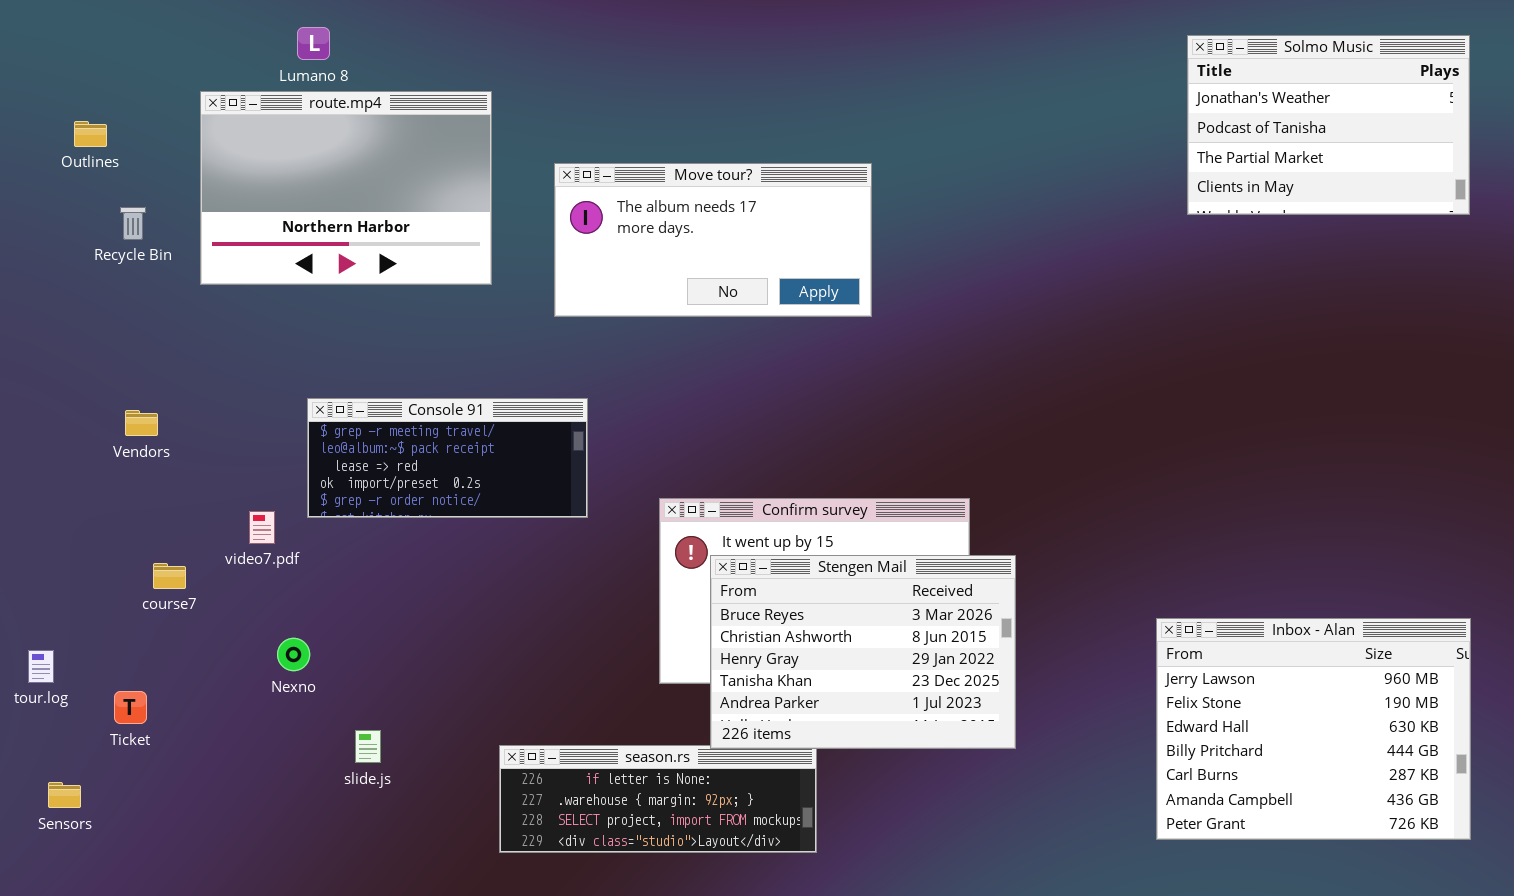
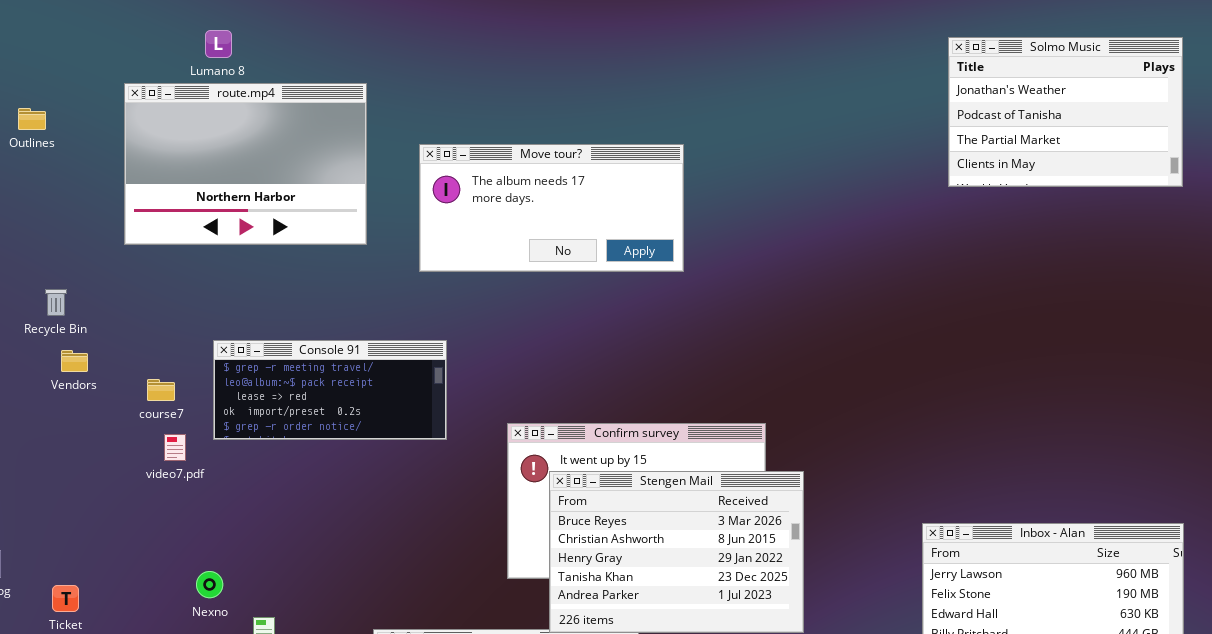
Recycle Bin: [120,207,146,240] -> [45,289,67,316], moved
course7: [153,563,186,589] -> [147,379,175,401], moved
Nexno: [277,638,310,671] -> [196,571,223,598], moved

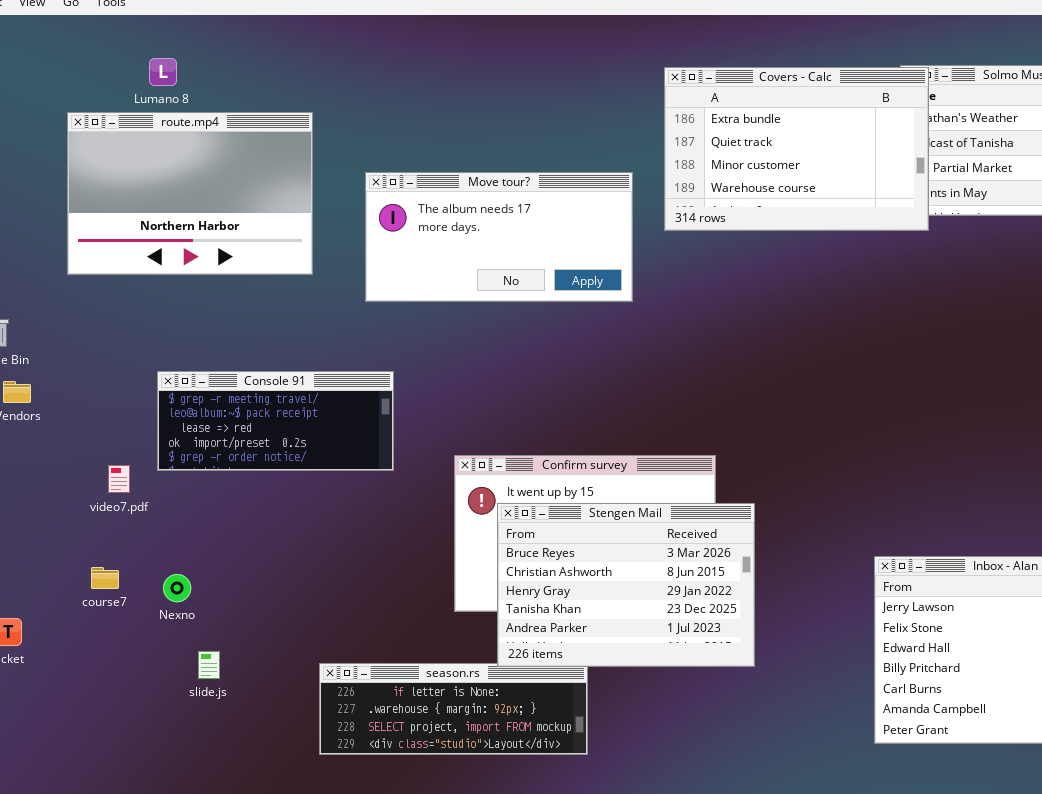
Covers - Calc: none -> [664,67,929,231], opened
course7: [147,379,175,401] -> [91,567,119,589], moved
Nexno: [196,571,223,598] -> [163,574,191,602], moved

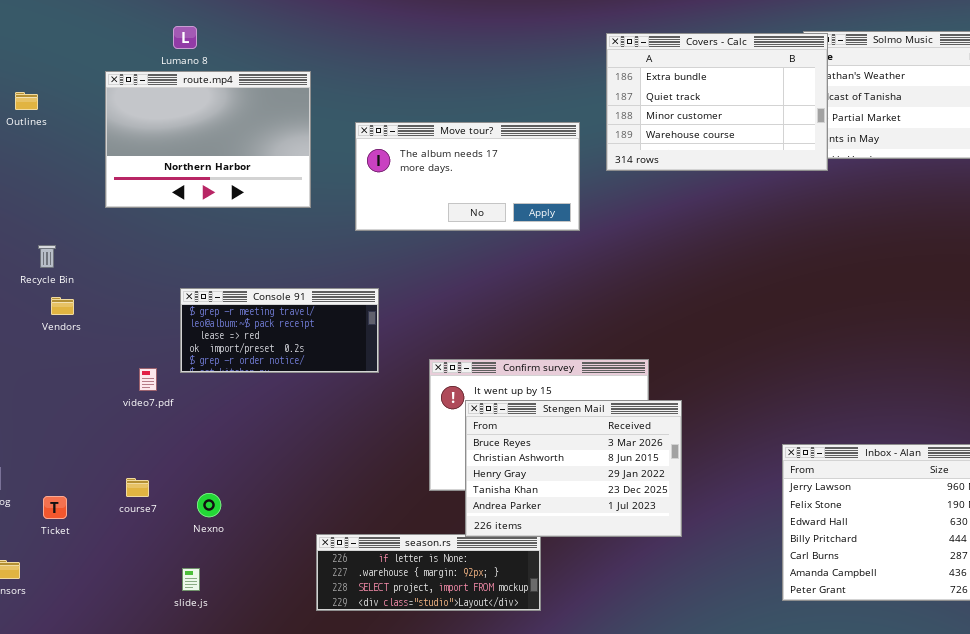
course7: [91,567,119,589] -> [126,478,149,497], moved
Nexno: [163,574,191,602] -> [197,493,221,517], moved
slide.js: [198,651,220,679] -> [182,568,200,591], moved

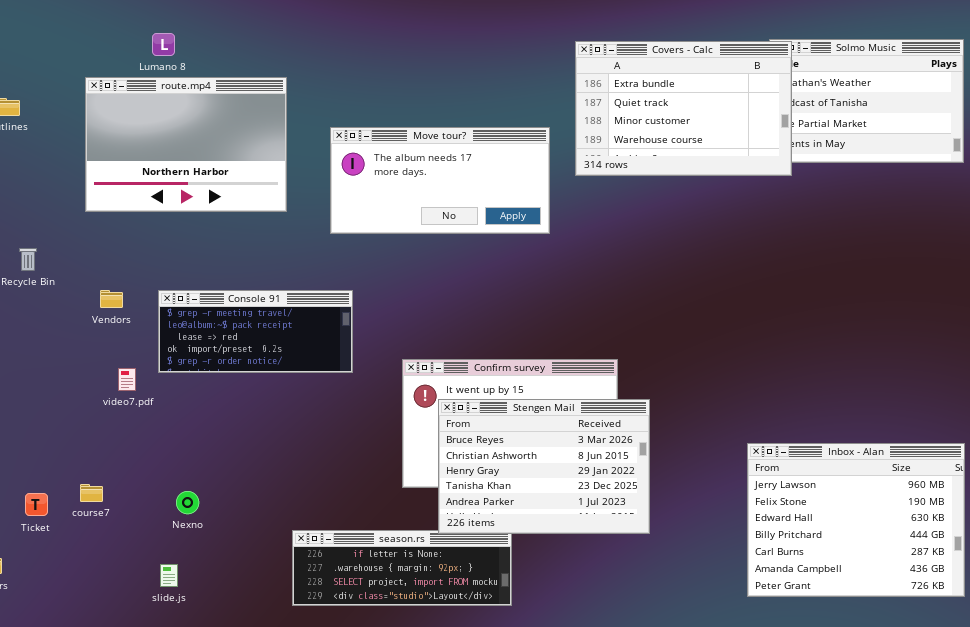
Vendors: [51,297,74,315] -> [100,290,123,308], moved
course7: [126,478,149,497] -> [80,484,103,502], moved

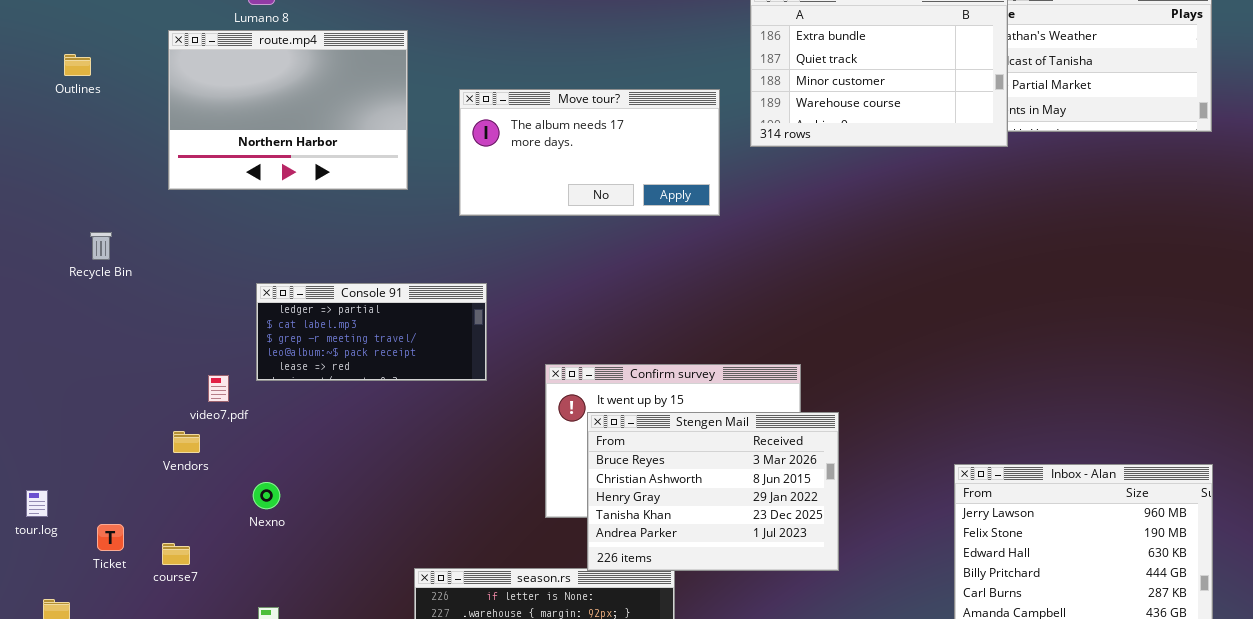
Vendors: [100,290,123,308] -> [173,431,200,453], moved
Console 91: [158,290,353,373] -> [256,283,487,381], scrolled up 2 rows
course7: [80,484,103,502] -> [162,543,190,565], moved
Nexno: [176,491,199,514] -> [253,482,280,509], moved

